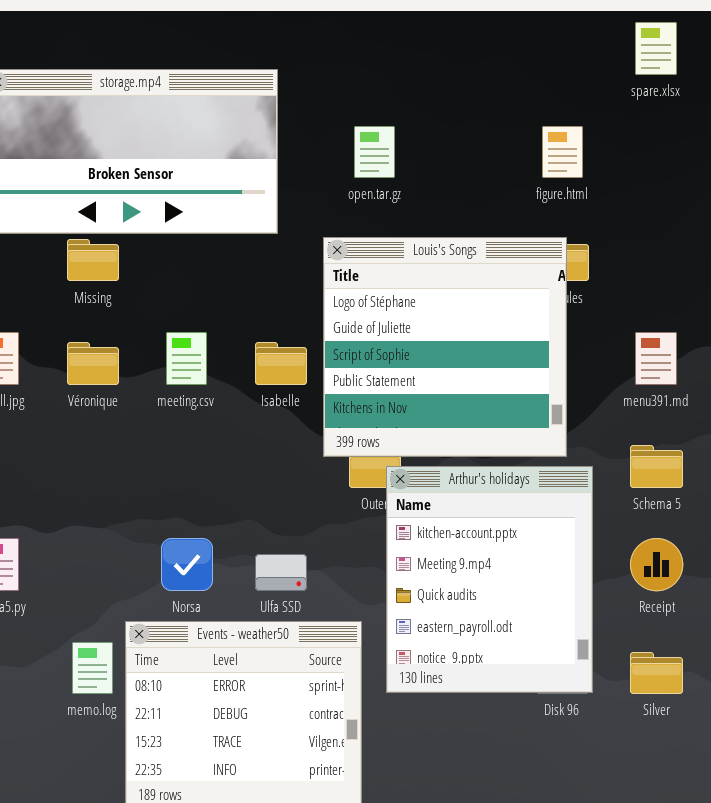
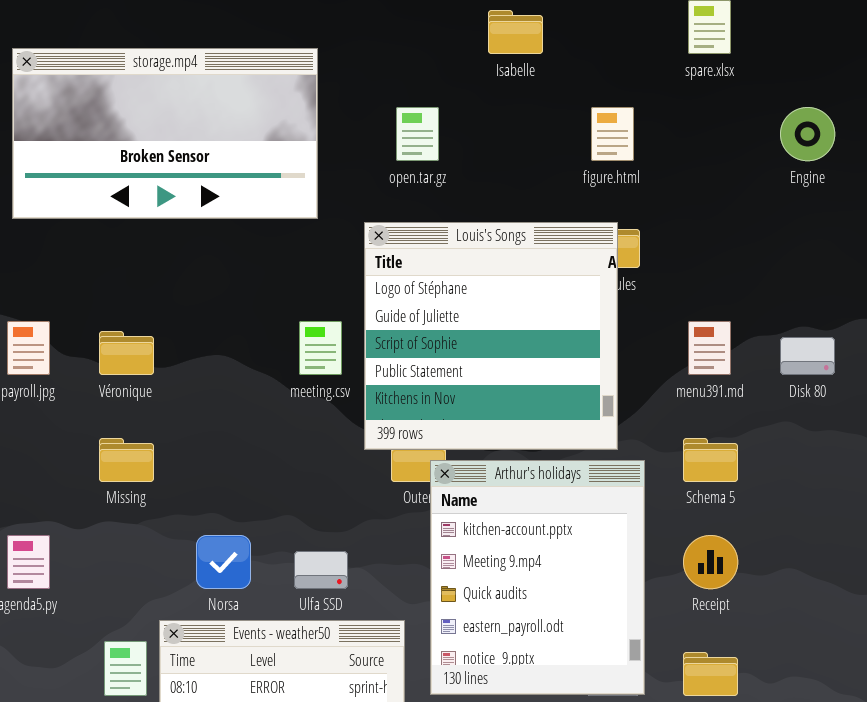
Missing: [67,239,119,281] -> [99,438,154,482], moved
meeting.csv: [166,332,207,385] -> [299,321,342,375], moved
Isabelle: [255,342,307,385] -> [488,10,543,54], moved

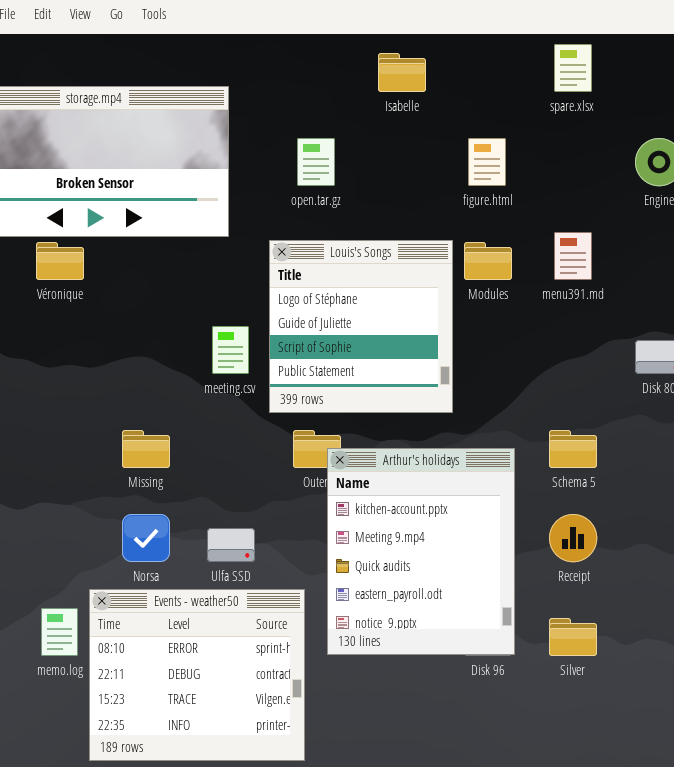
Louis's Songs: [364,222,618,450] -> [269,240,453,413], resized
menu391.md: [688,321,731,375] -> [554,232,592,280], moved
Véronique: [99,331,154,375] -> [36,242,84,280], moved
Missing: [99,438,154,482] -> [122,430,170,468], moved

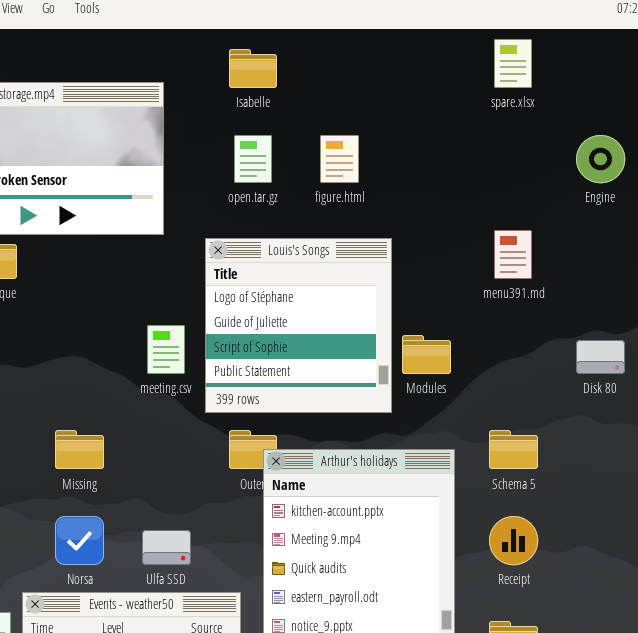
Isabelle: [378,53,426,92] -> [229,49,277,88], moved
figure.html: [468,138,506,186] -> [320,135,359,183], moved
Modules: [464,242,512,280] -> [402,335,451,374], moved

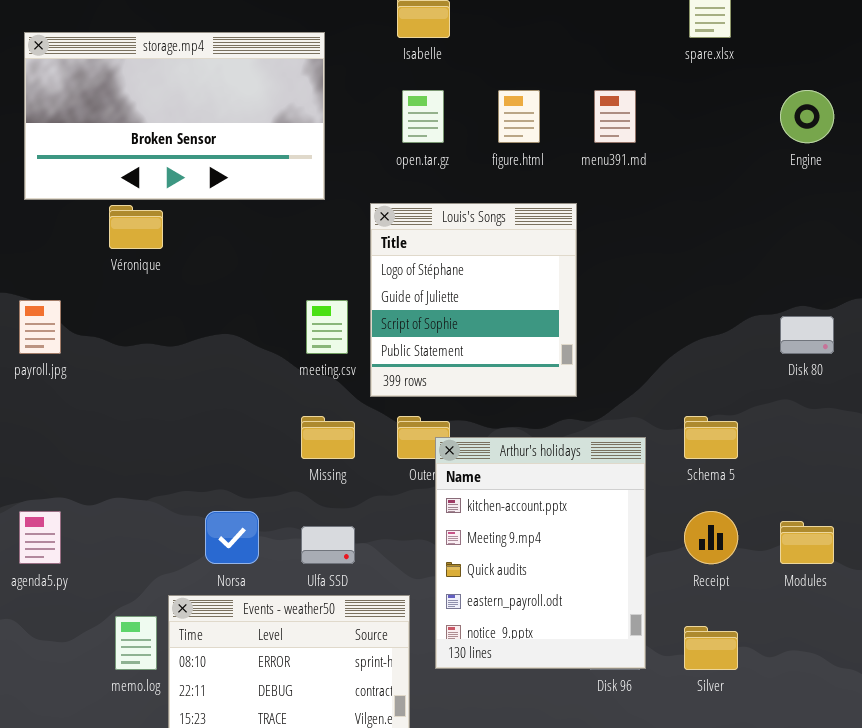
menu391.md: [494,230,532,279] -> [594,90,636,143], moved
Modules: [402,335,451,374] -> [780,521,834,564], moved
Missing: [55,430,104,469] -> [301,416,355,459], moved

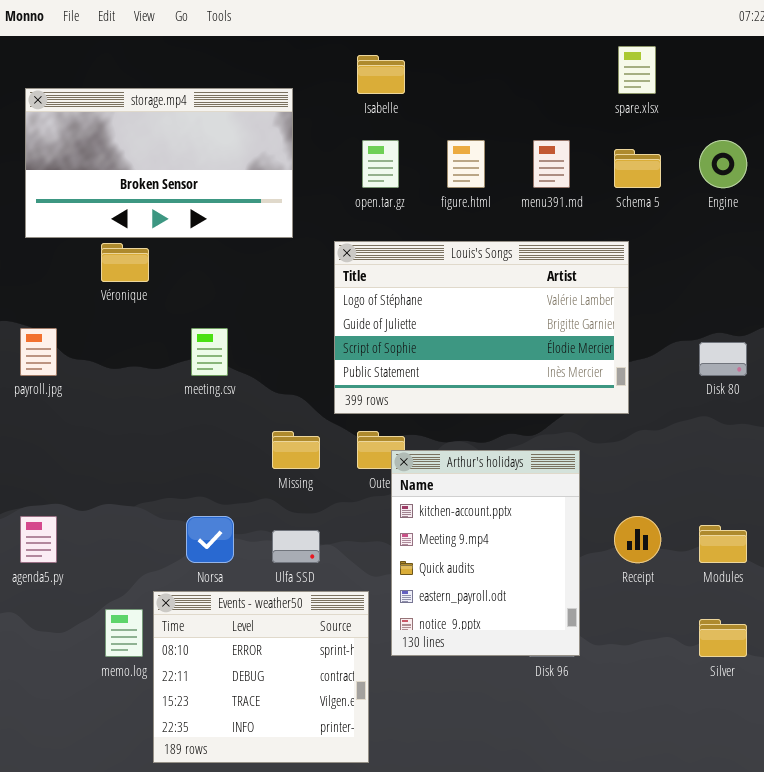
Louis's Songs: [370,203,577,397] -> [334,241,629,414], resized
meeting.csv: [306,300,348,354] -> [191,328,228,376], moved
Schema 5: [684,416,738,459] -> [614,149,661,188], moved
Silver: [684,626,738,670] -> [699,619,747,657], moved

